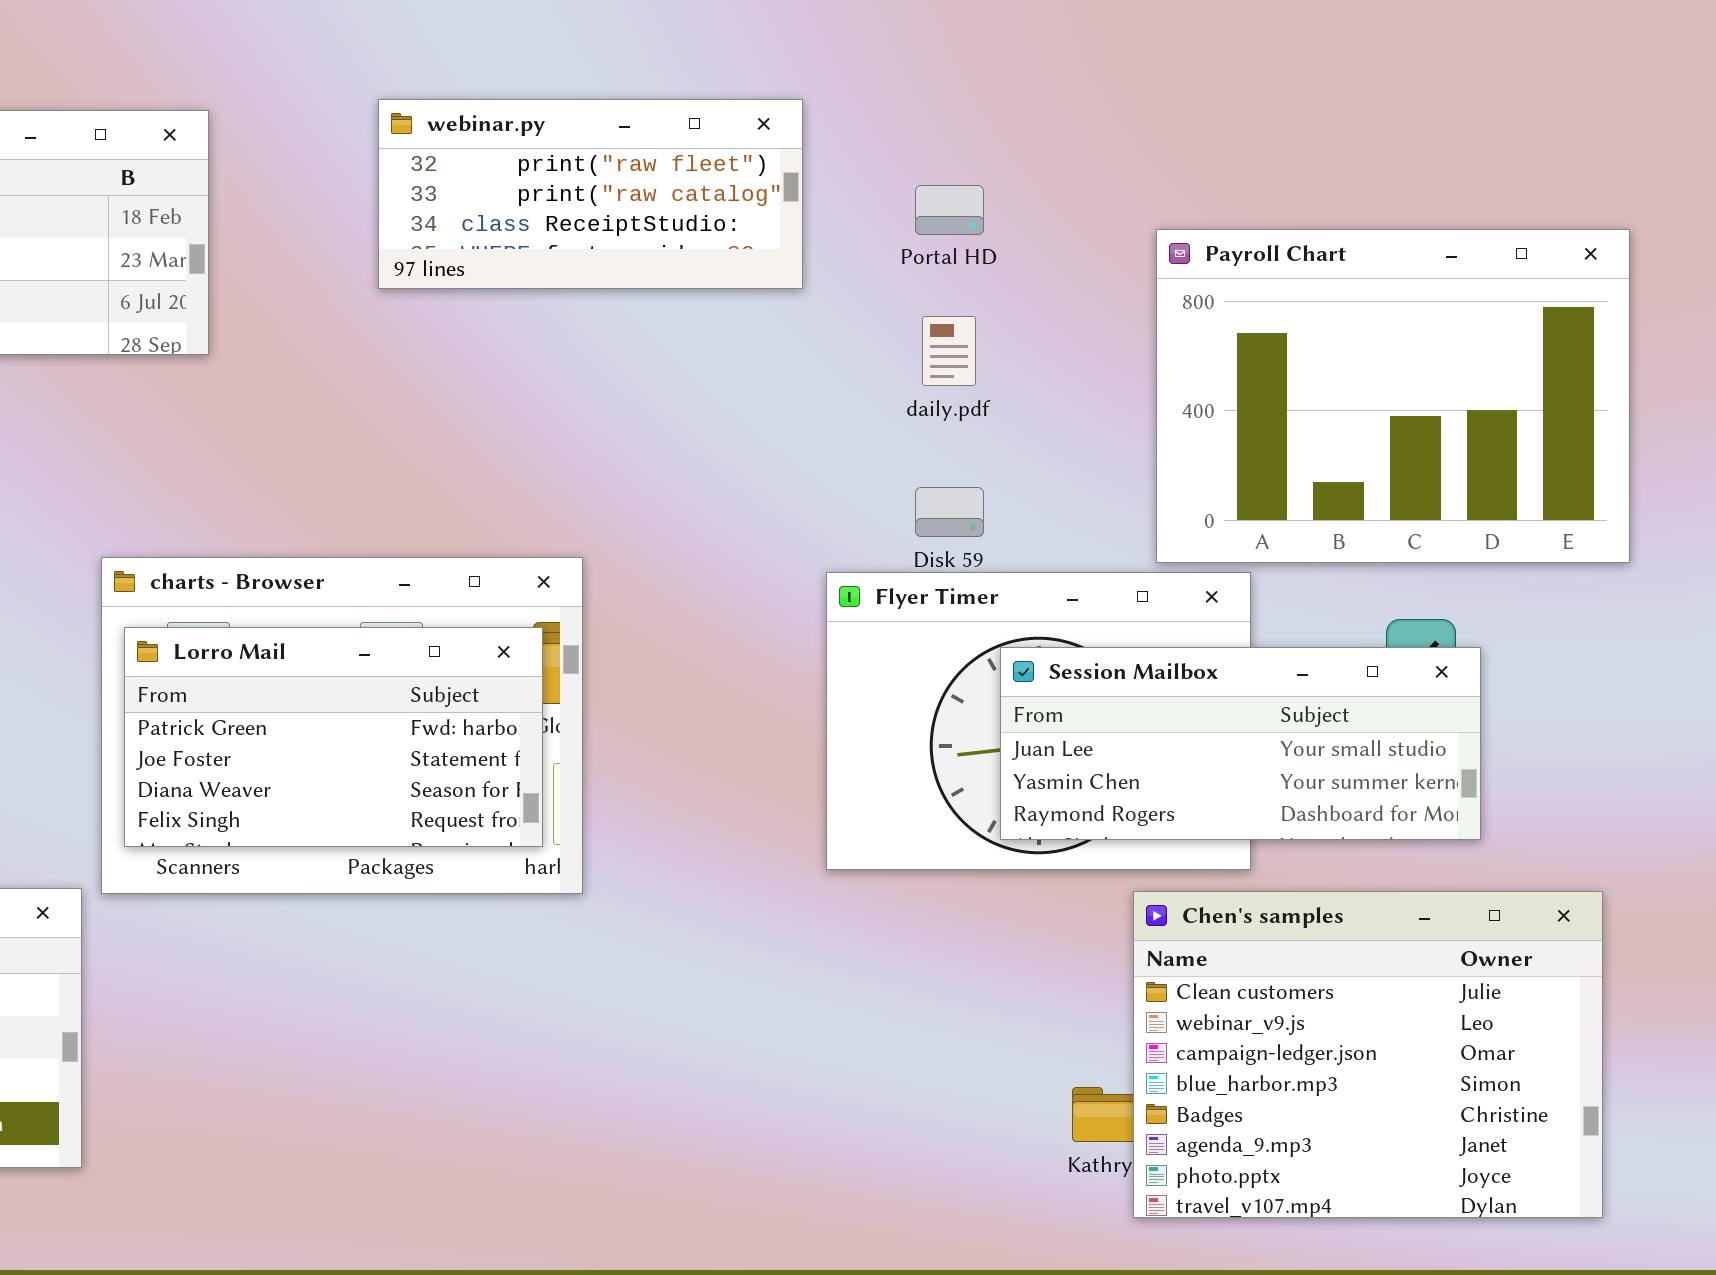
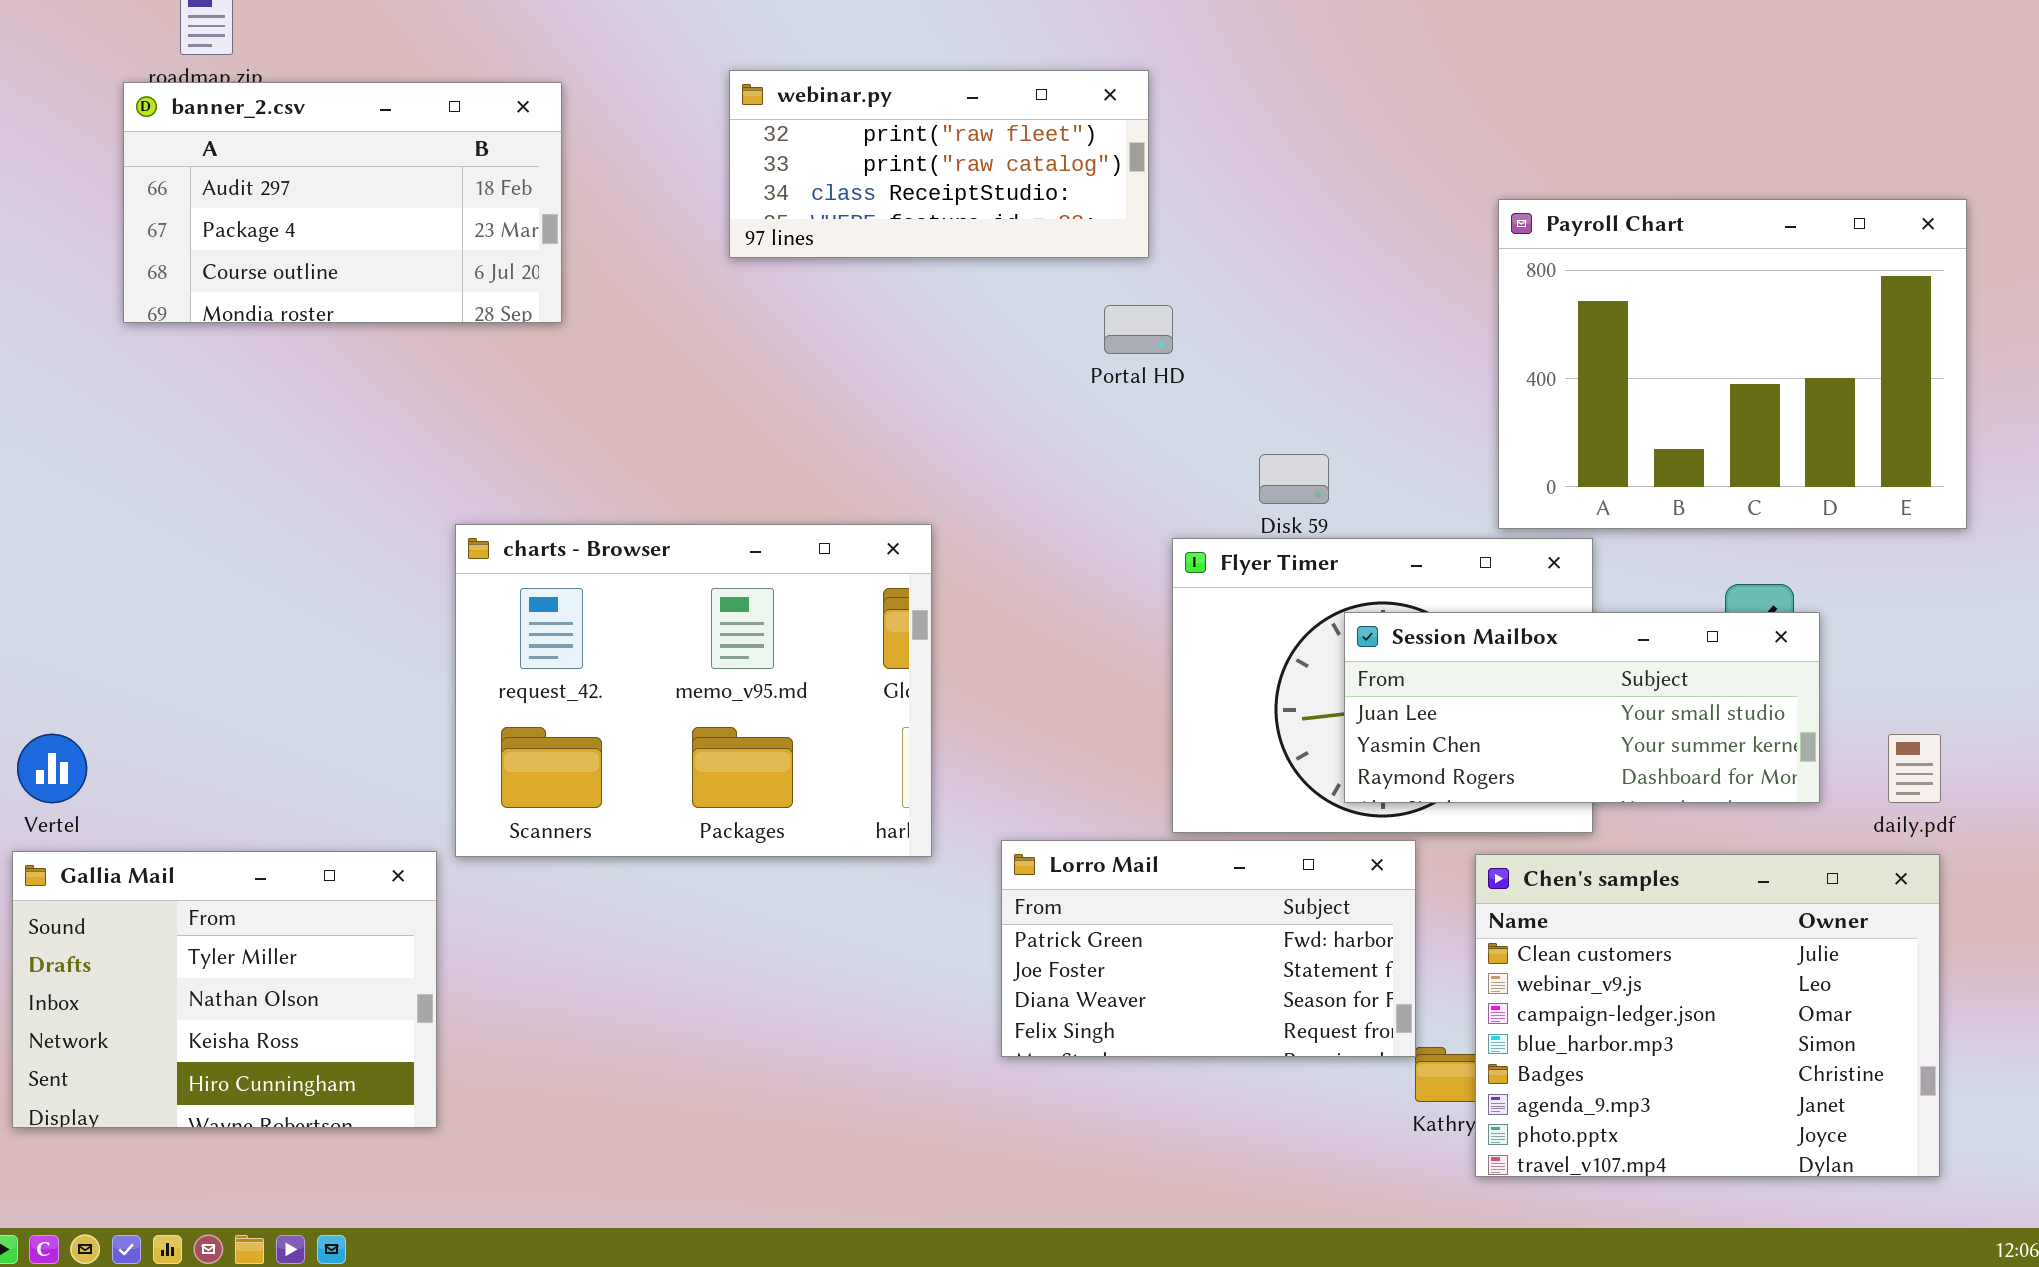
Portal HD: [915,185,984,235] -> [1104,305,1173,354], moved
daily.pdf: [922,316,976,386] -> [1888,734,1941,803], moved
Lorro Mail: [124,627,543,847] -> [1001,840,1416,1057], moved

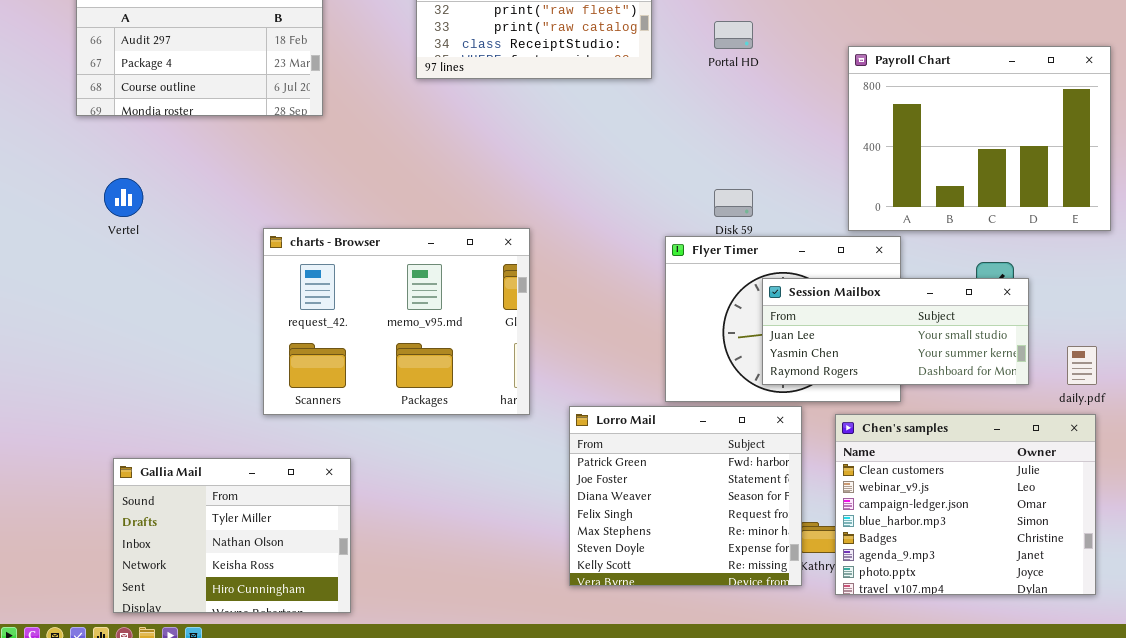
Portal HD: [1104,305,1173,354] -> [714,21,753,49], moved
Vertel: [17,734,87,803] -> [104,178,143,217], moved
Lorro Mail: [1001,840,1416,1057] -> [569,406,802,586], resized
Gallia Mail: [12,851,437,1128] -> [113,458,351,613], moved

